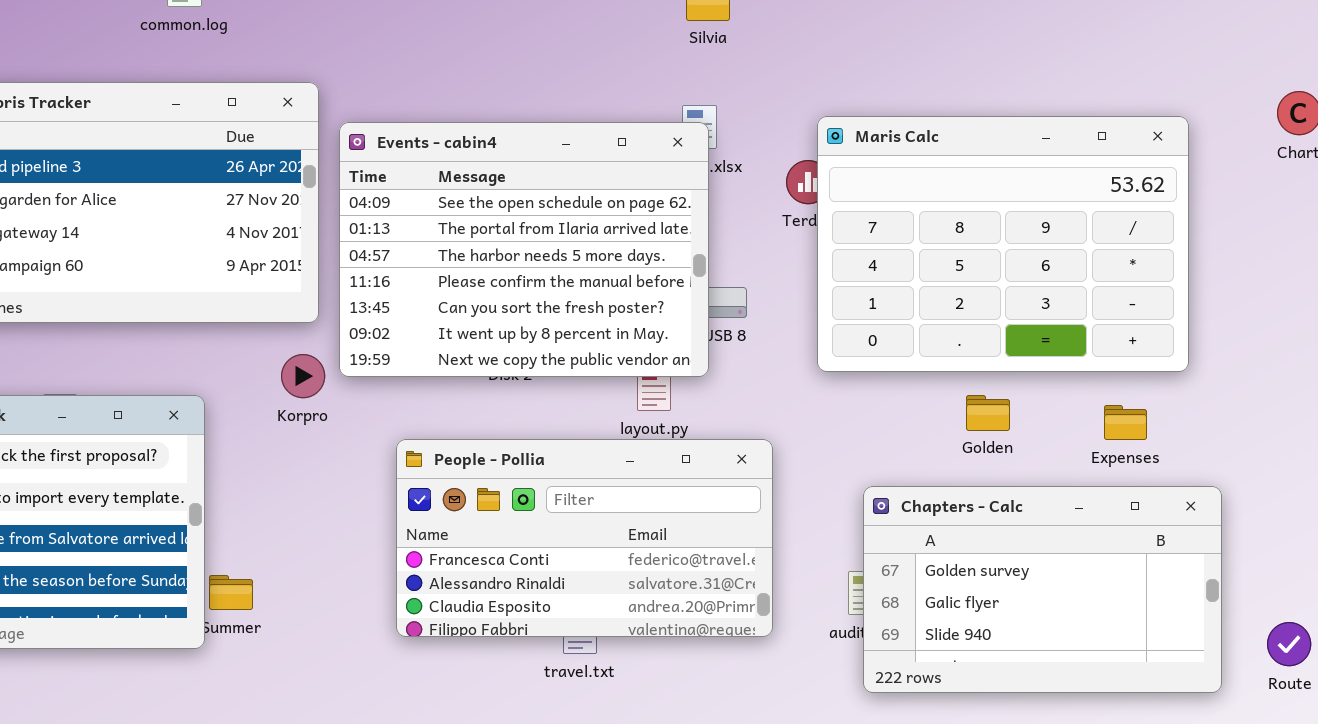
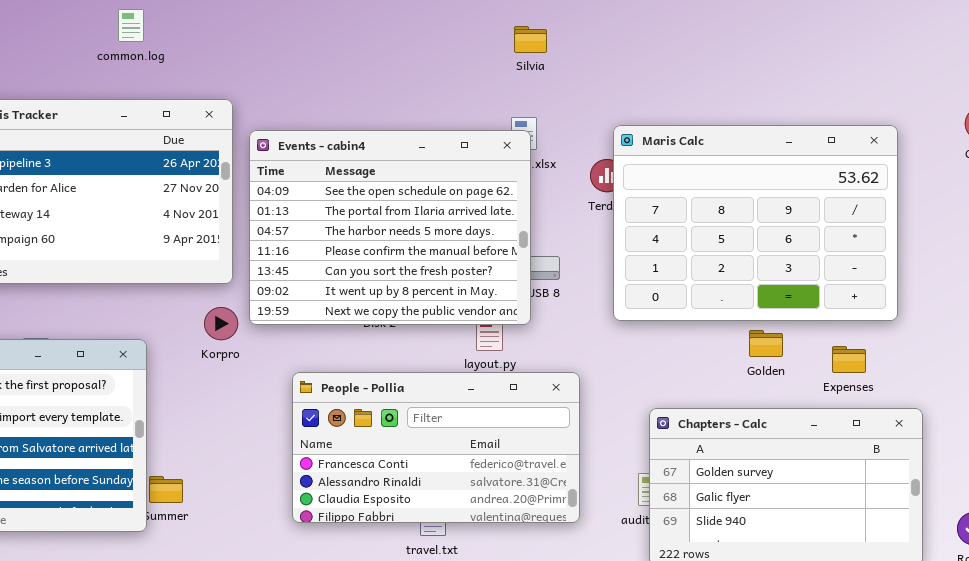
Golden: [966,395,1010,431] -> [749,330,783,357], moved

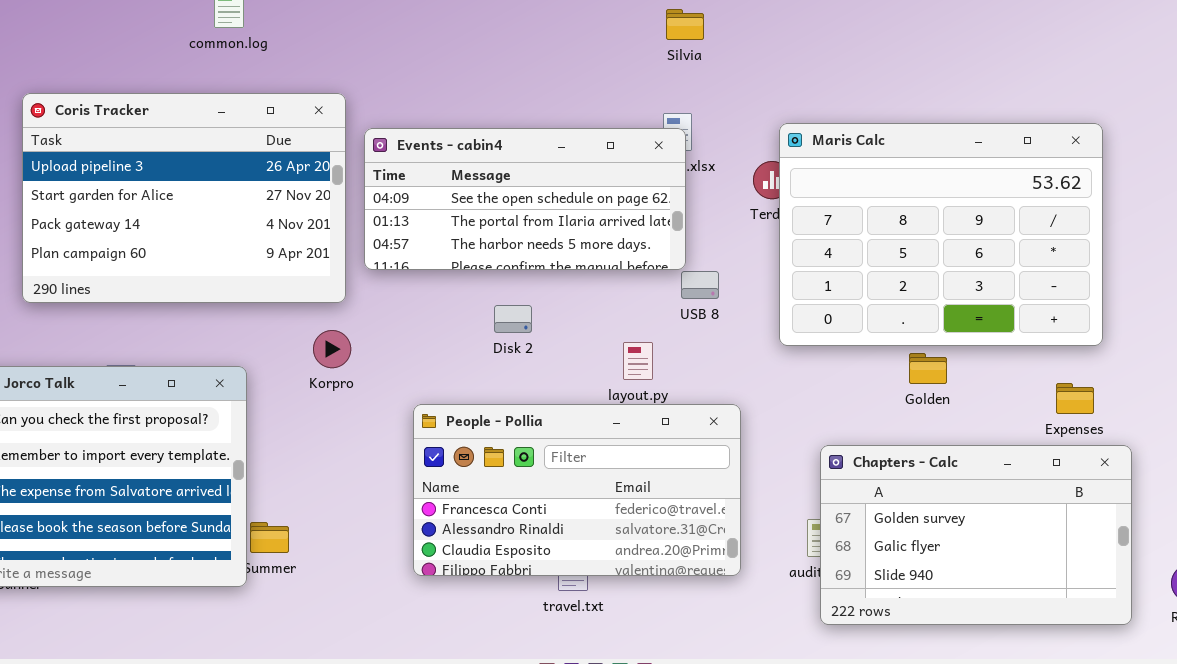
Events - cabin4: [249,130,531,325] -> [364,128,686,270], resized
Golden: [749,330,783,357] -> [909,353,947,384], moved
Expenses: [832,346,866,373] -> [1056,383,1094,414], moved

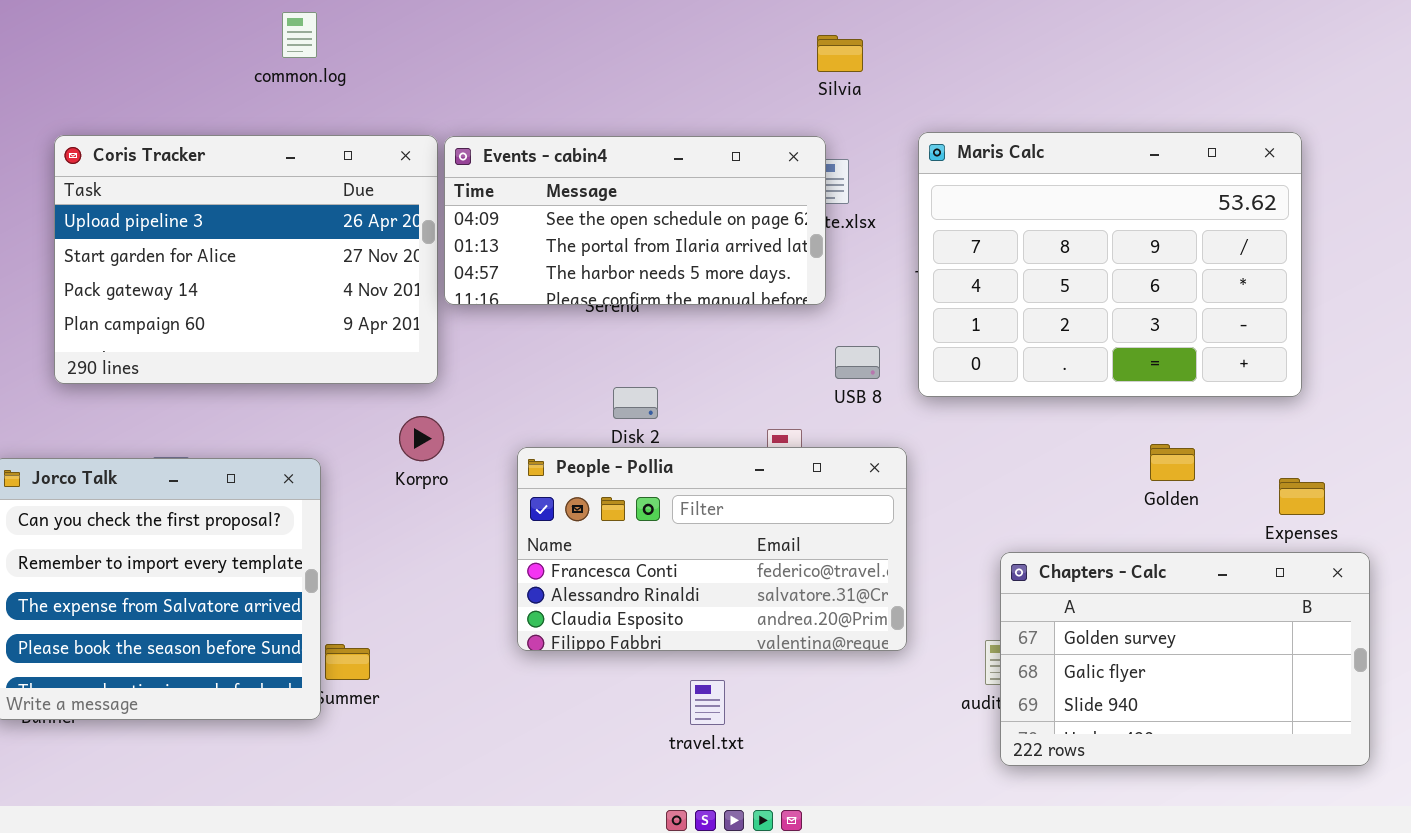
Maris Calc: [779,123,1103,346] -> [918,132,1302,397], moved
Events - cabin4: [364,128,686,270] -> [444,136,826,305], moved
Golden: [909,353,947,384] -> [1150,444,1195,481], moved
People - Pollia: [413,404,741,576] -> [517,447,907,651], moved

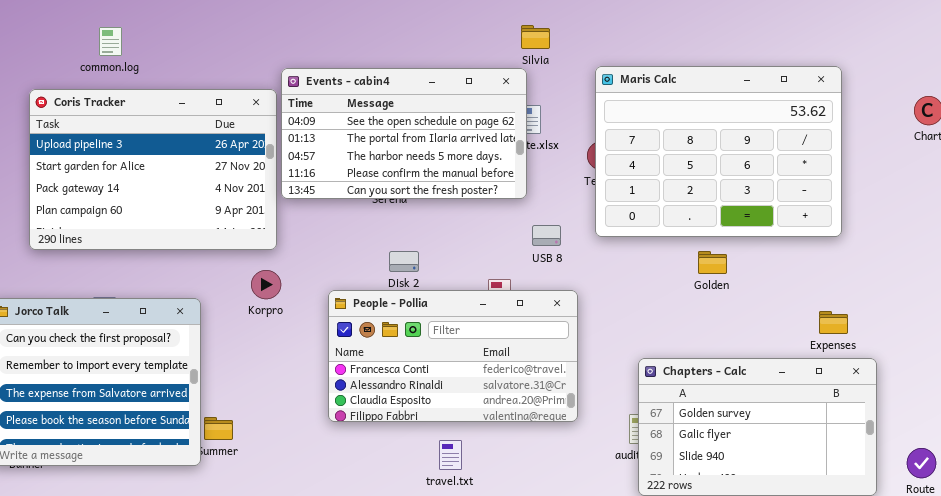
common.log: [282,12,317,58] -> [99,27,122,56], moved
Maris Calc: [918,132,1302,397] -> [595,66,842,237], moved
Events - cabin4: [444,136,826,305] -> [281,68,527,199], resized
Golden: [1150,444,1195,481] -> [698,251,727,274], moved

